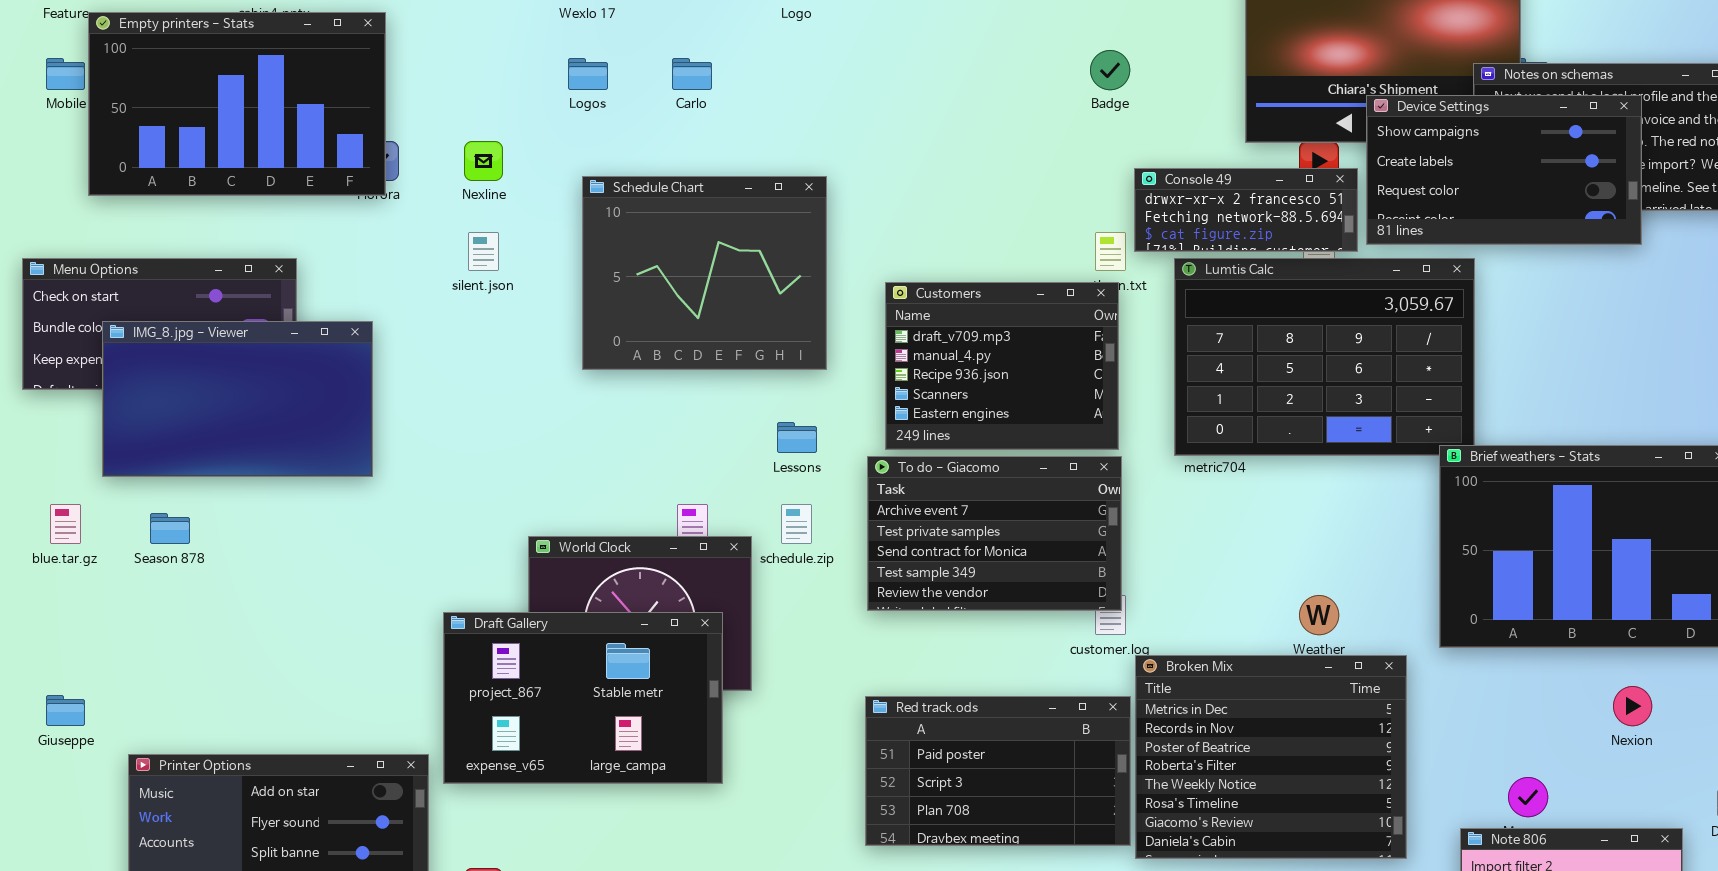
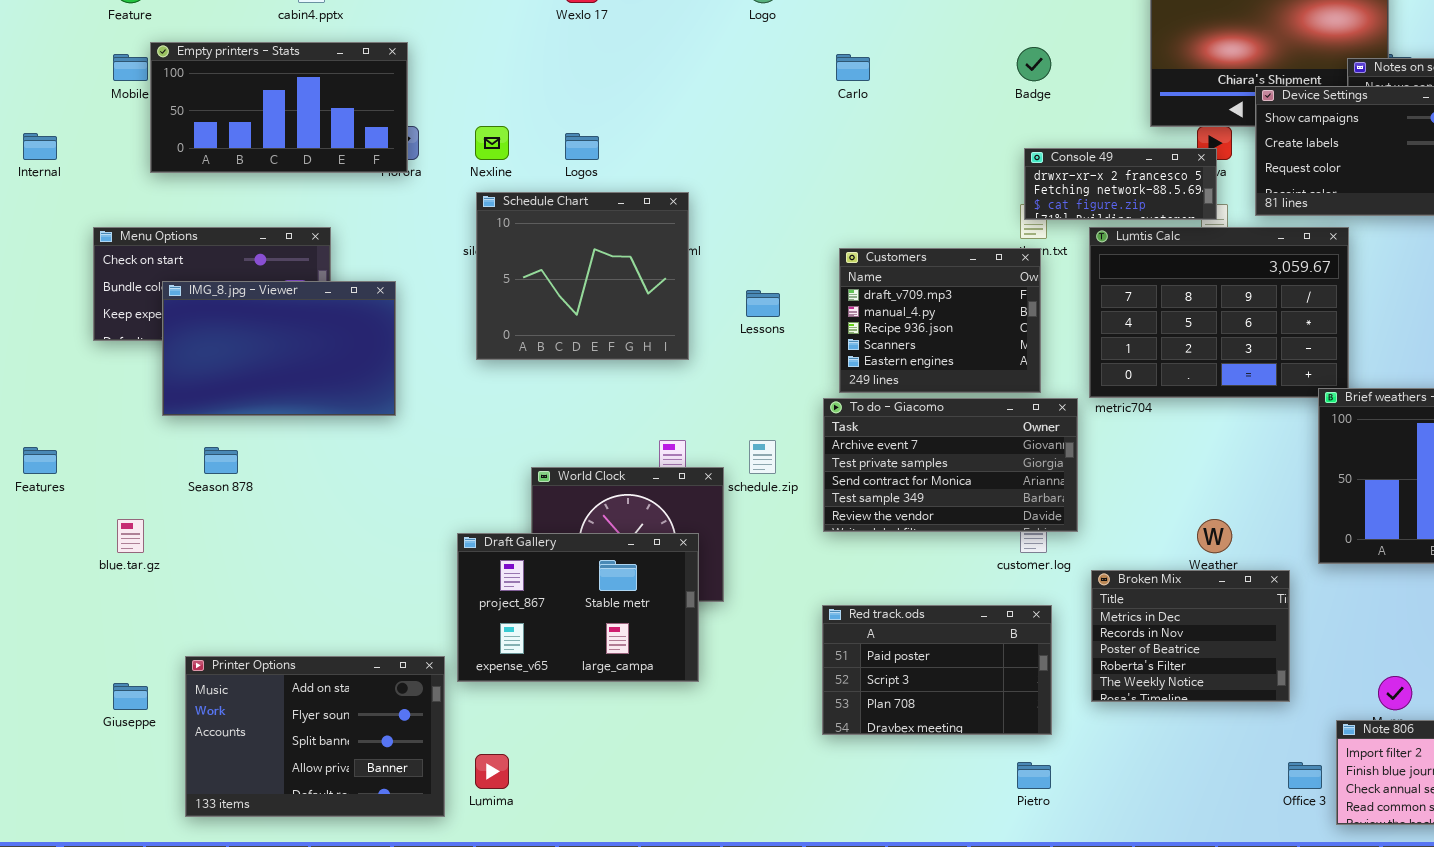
Empty printers - Stats: [88,12,386,196] -> [150,42,408,173], resized
Logos: [568,58,608,90] -> [565,133,599,160], moved
Carlo: [672,58,712,90] -> [836,54,870,81], moved
Console 49: [1134,168,1358,252] -> [1024,148,1217,220], moved
Schedule Chart: [582,176,827,370] -> [476,192,689,360], moved
Lessons: [777,422,817,453] -> [746,290,780,317], moved
To do - Giacomo: [867,456,1122,611] -> [823,398,1078,532], resized
blue.tar.gz: [50,504,81,544] -> [117,519,144,553], moved
Broken Mix: [1135,655,1407,859] -> [1091,570,1290,702], resized
Giuseppe: [46,695,85,726] -> [113,683,148,710], moved

